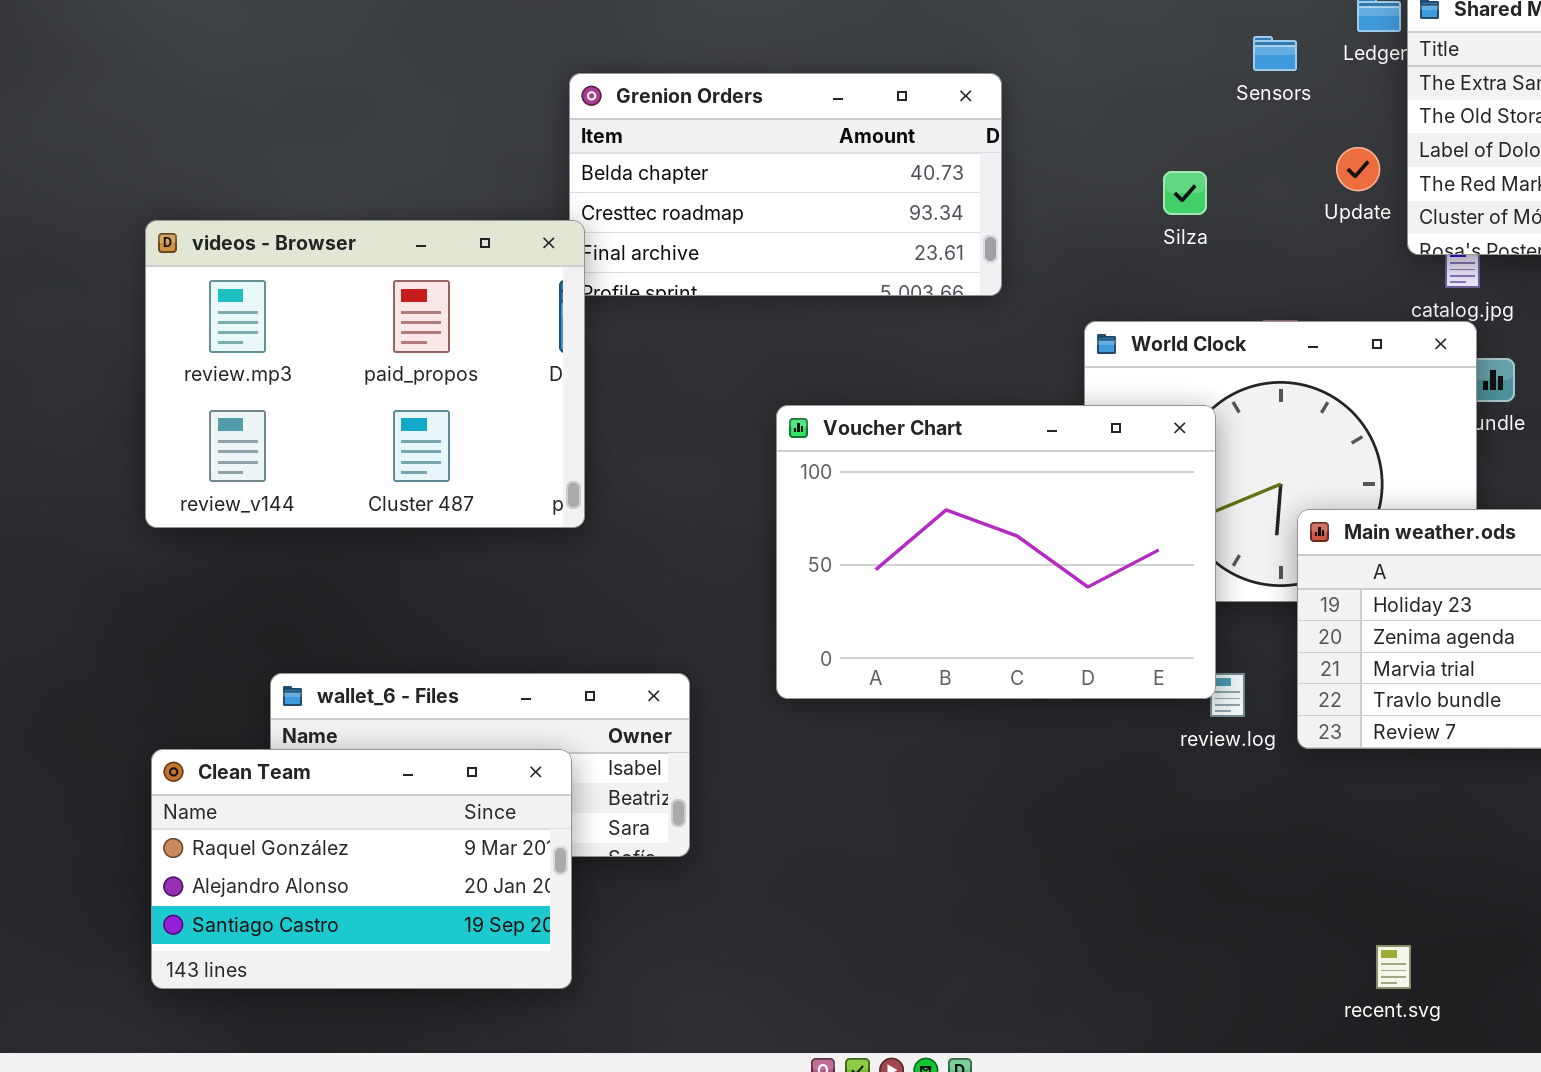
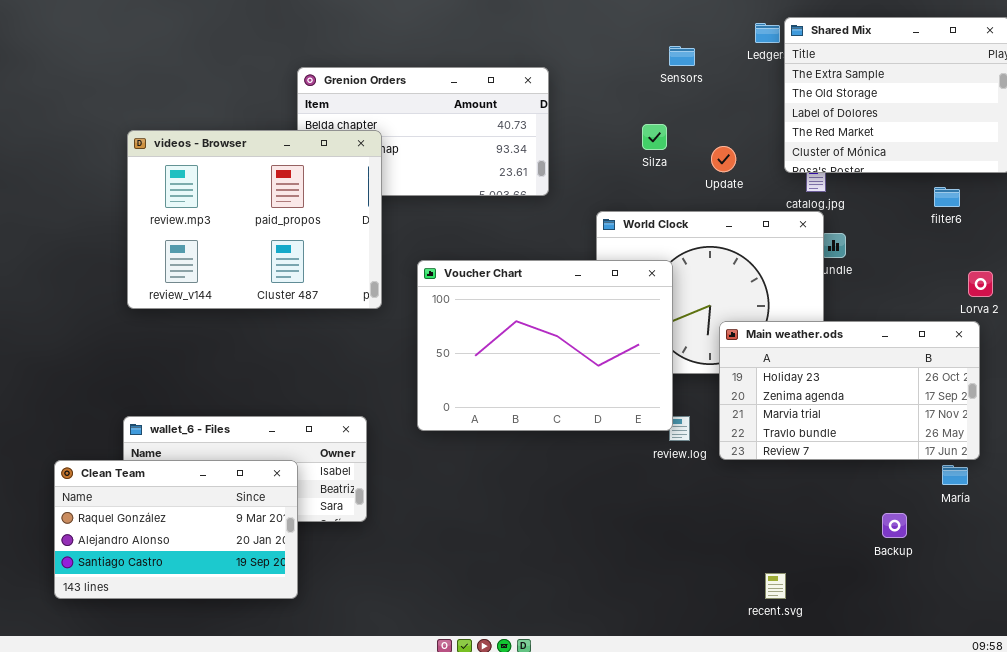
Sensors: [1253,36,1297,71] -> [669,46,695,66], moved
Update: [1336,147,1380,191] -> [711,146,736,172], moved
videos - Browser: [145,220,585,528] -> [127,130,382,309], moved

